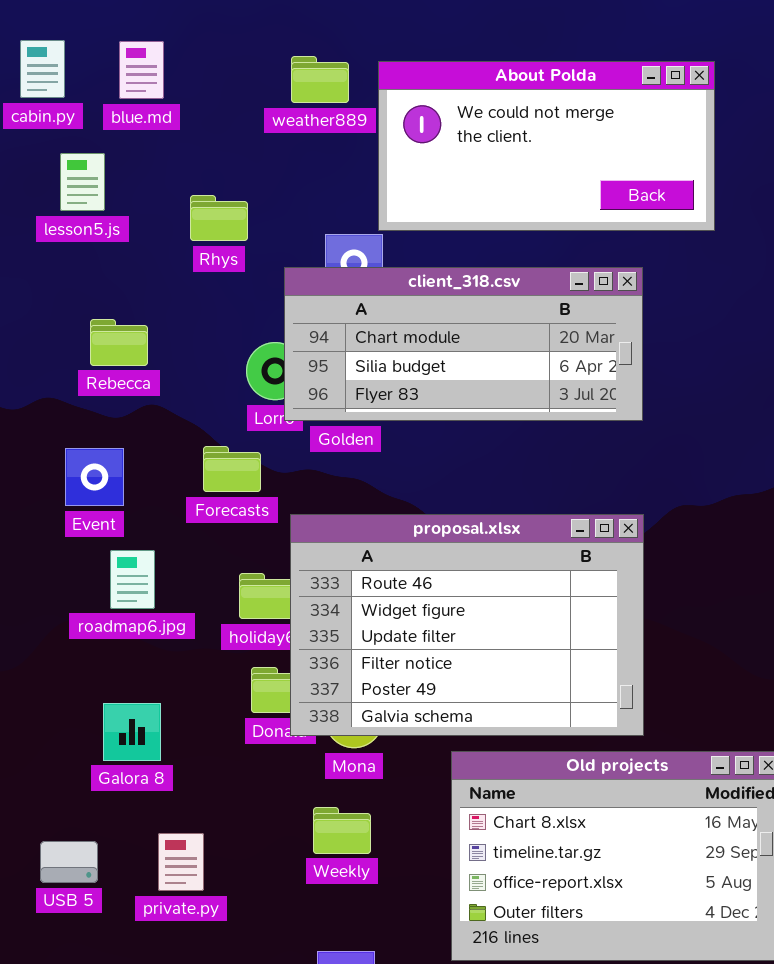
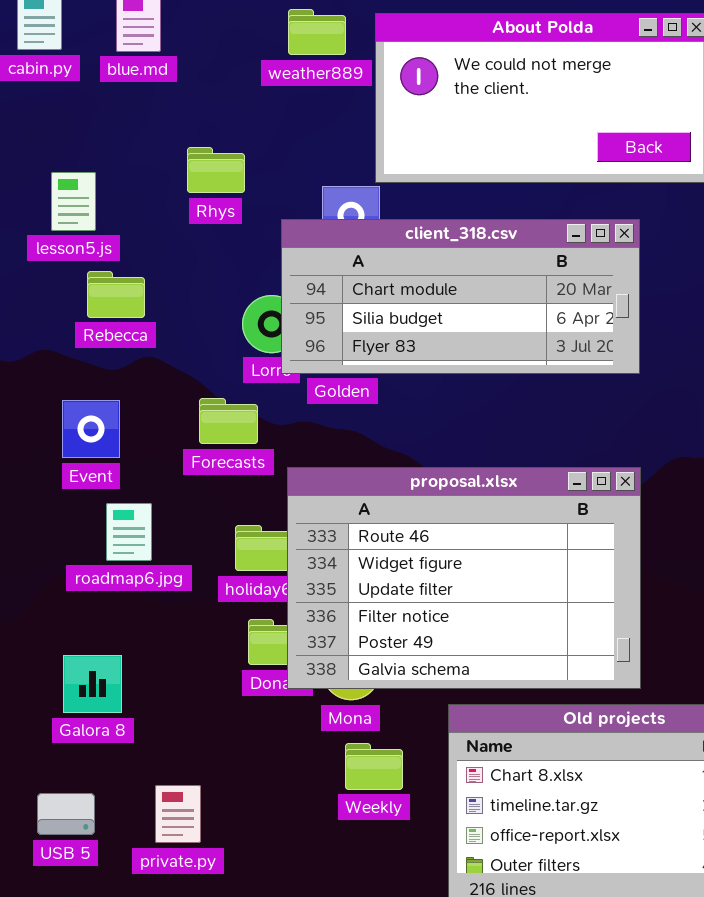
lesson5.js: [60,153,105,211] -> [51,172,96,231], moved
Galora 8: [103,703,161,761] -> [63,655,122,713], moved
Weekly: [313,807,371,854] -> [345,743,403,790], moved

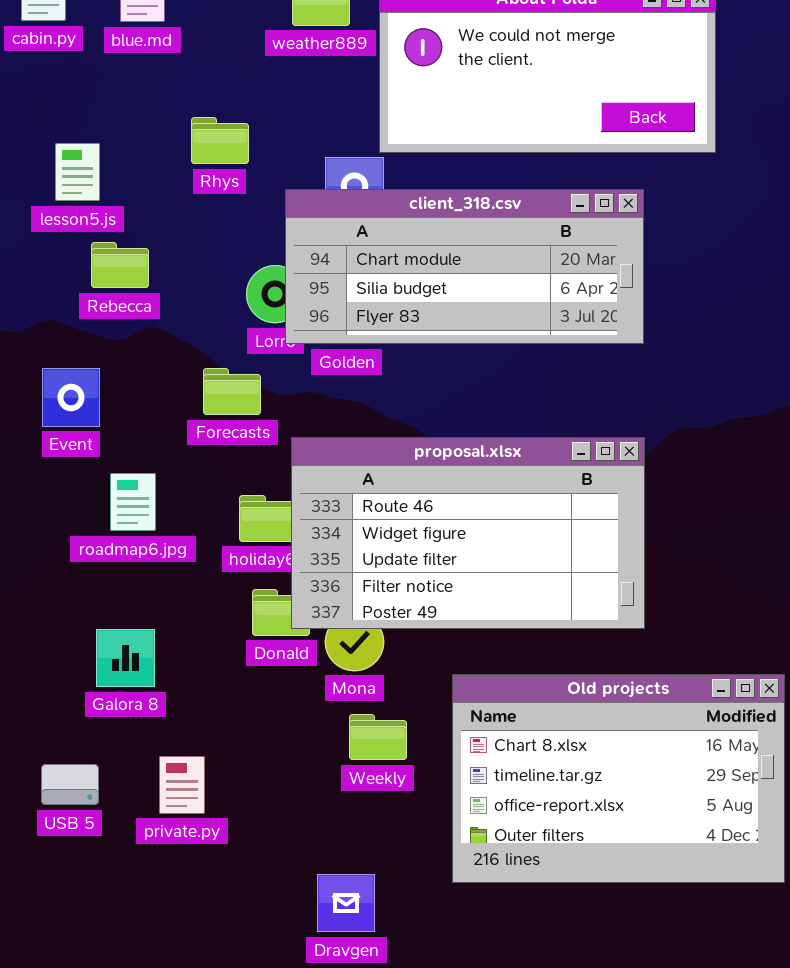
Event: [62,400,120,458] -> [42,368,100,427], moved
proposal.xlsx: [287,467,641,689] -> [291,437,645,629], resized
Galora 8: [63,655,122,713] -> [96,629,155,687], moved

